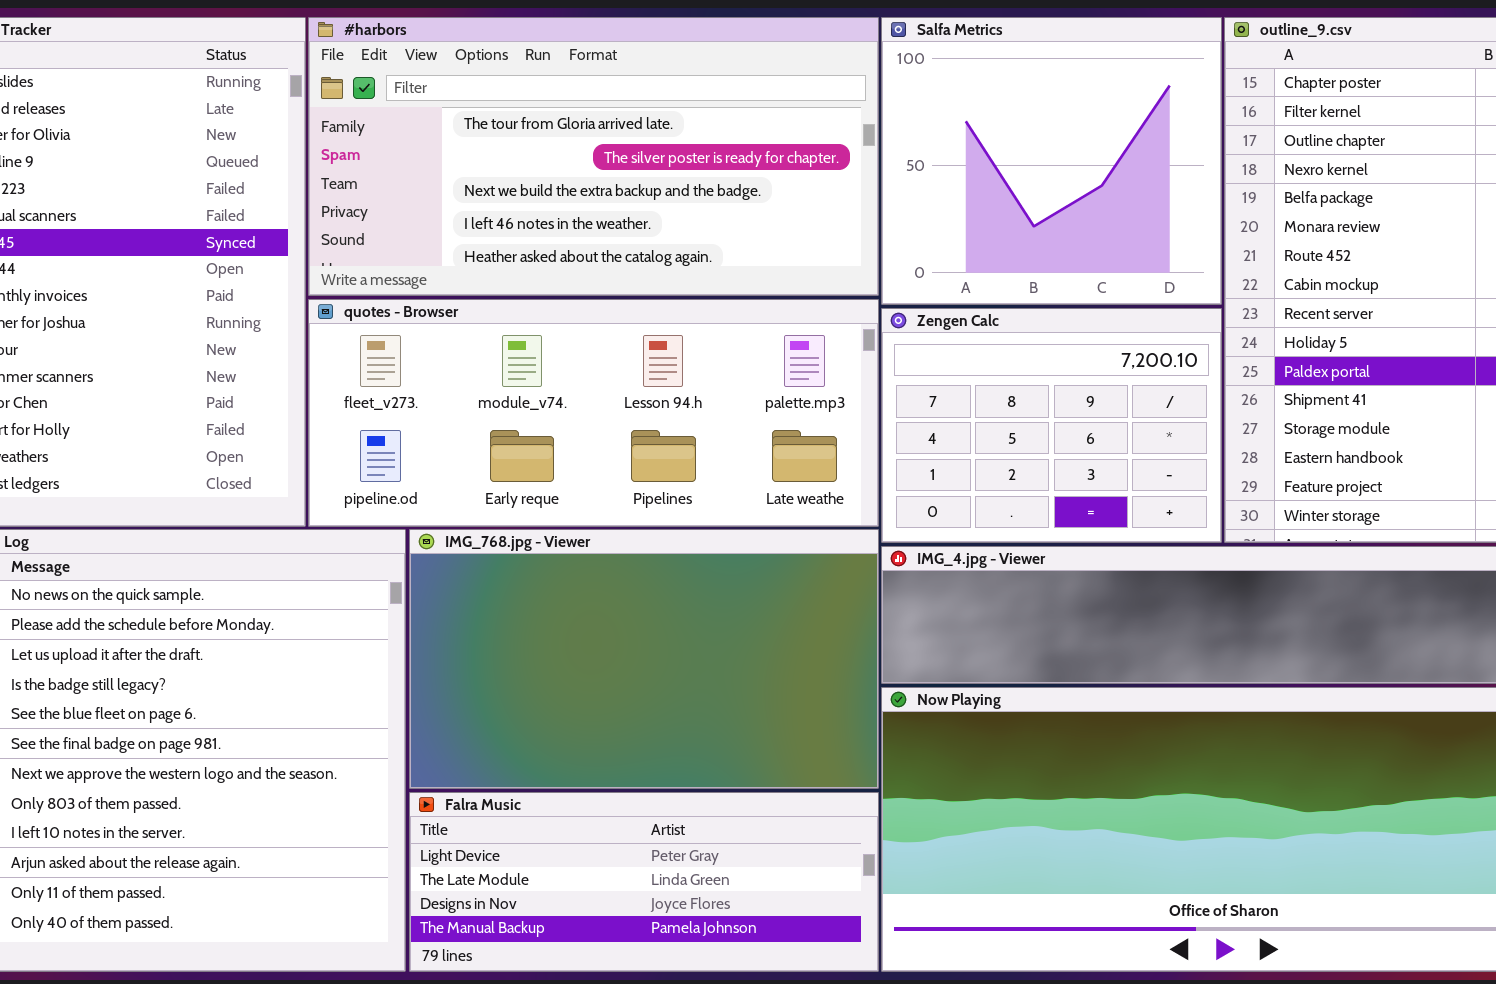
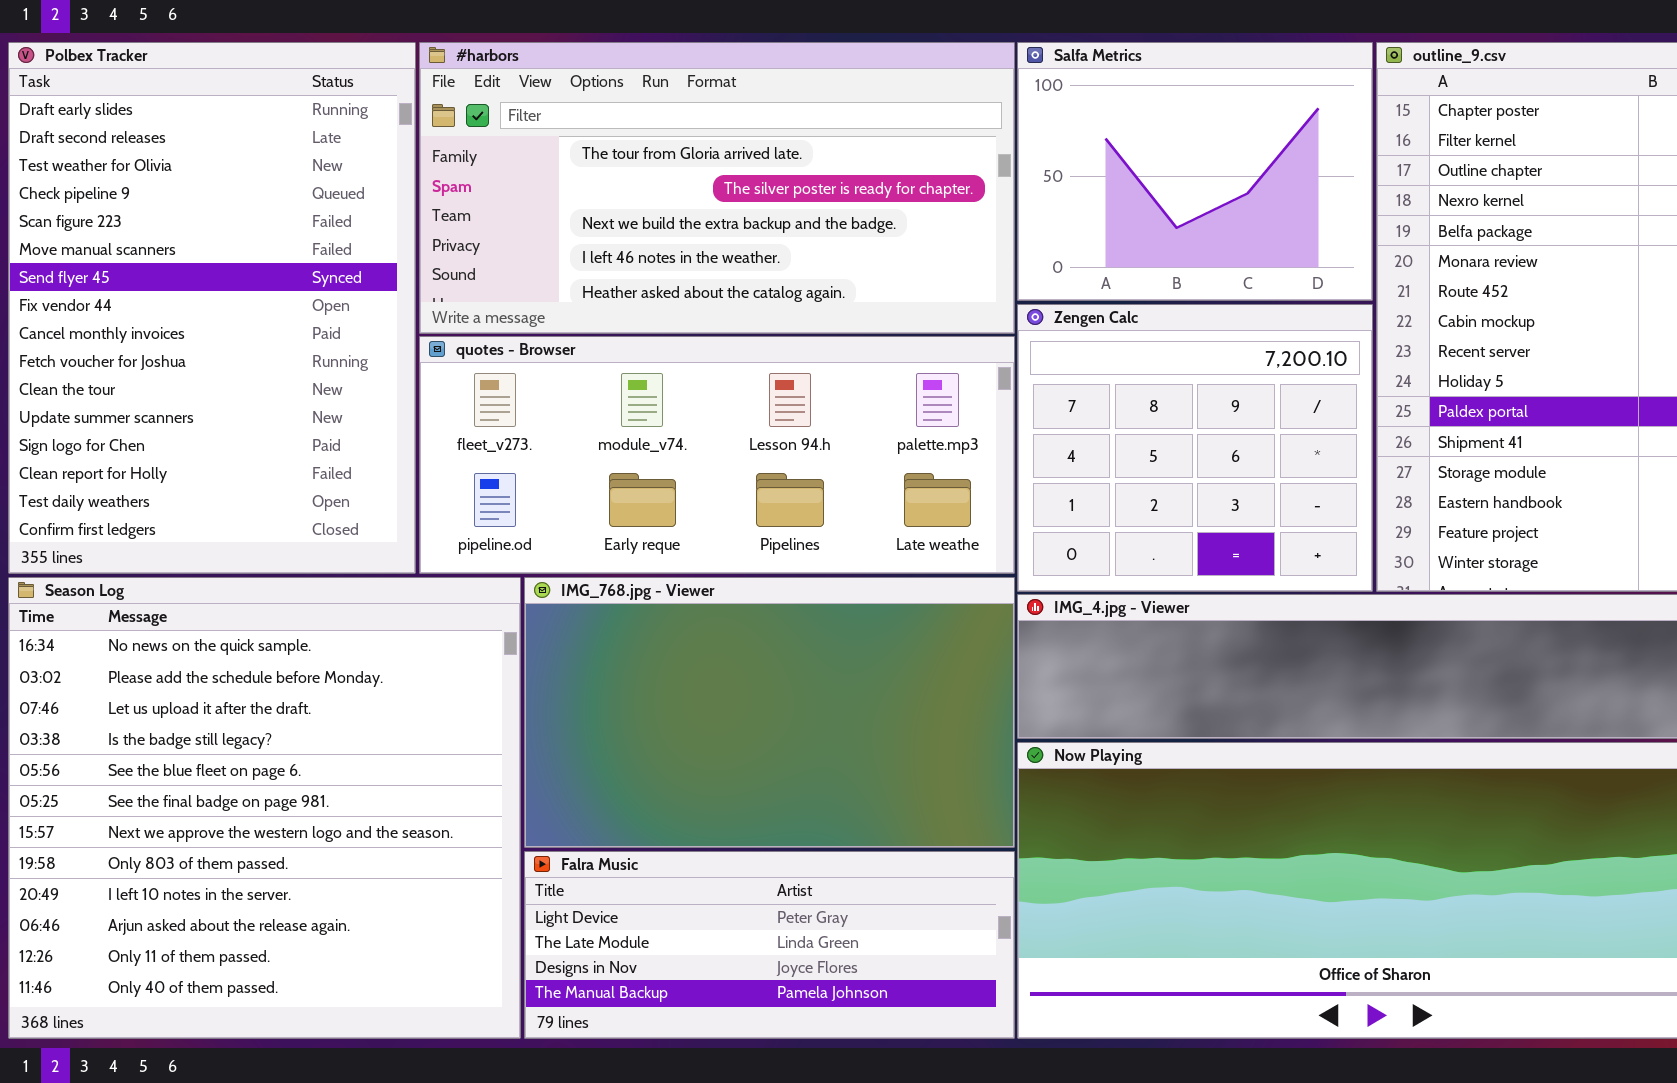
Salfa Metrics: [881,17,1222,305] -> [1017,42,1373,301], resized
Zengen Calc: [881,308,1222,543] -> [1017,304,1373,592], resized

